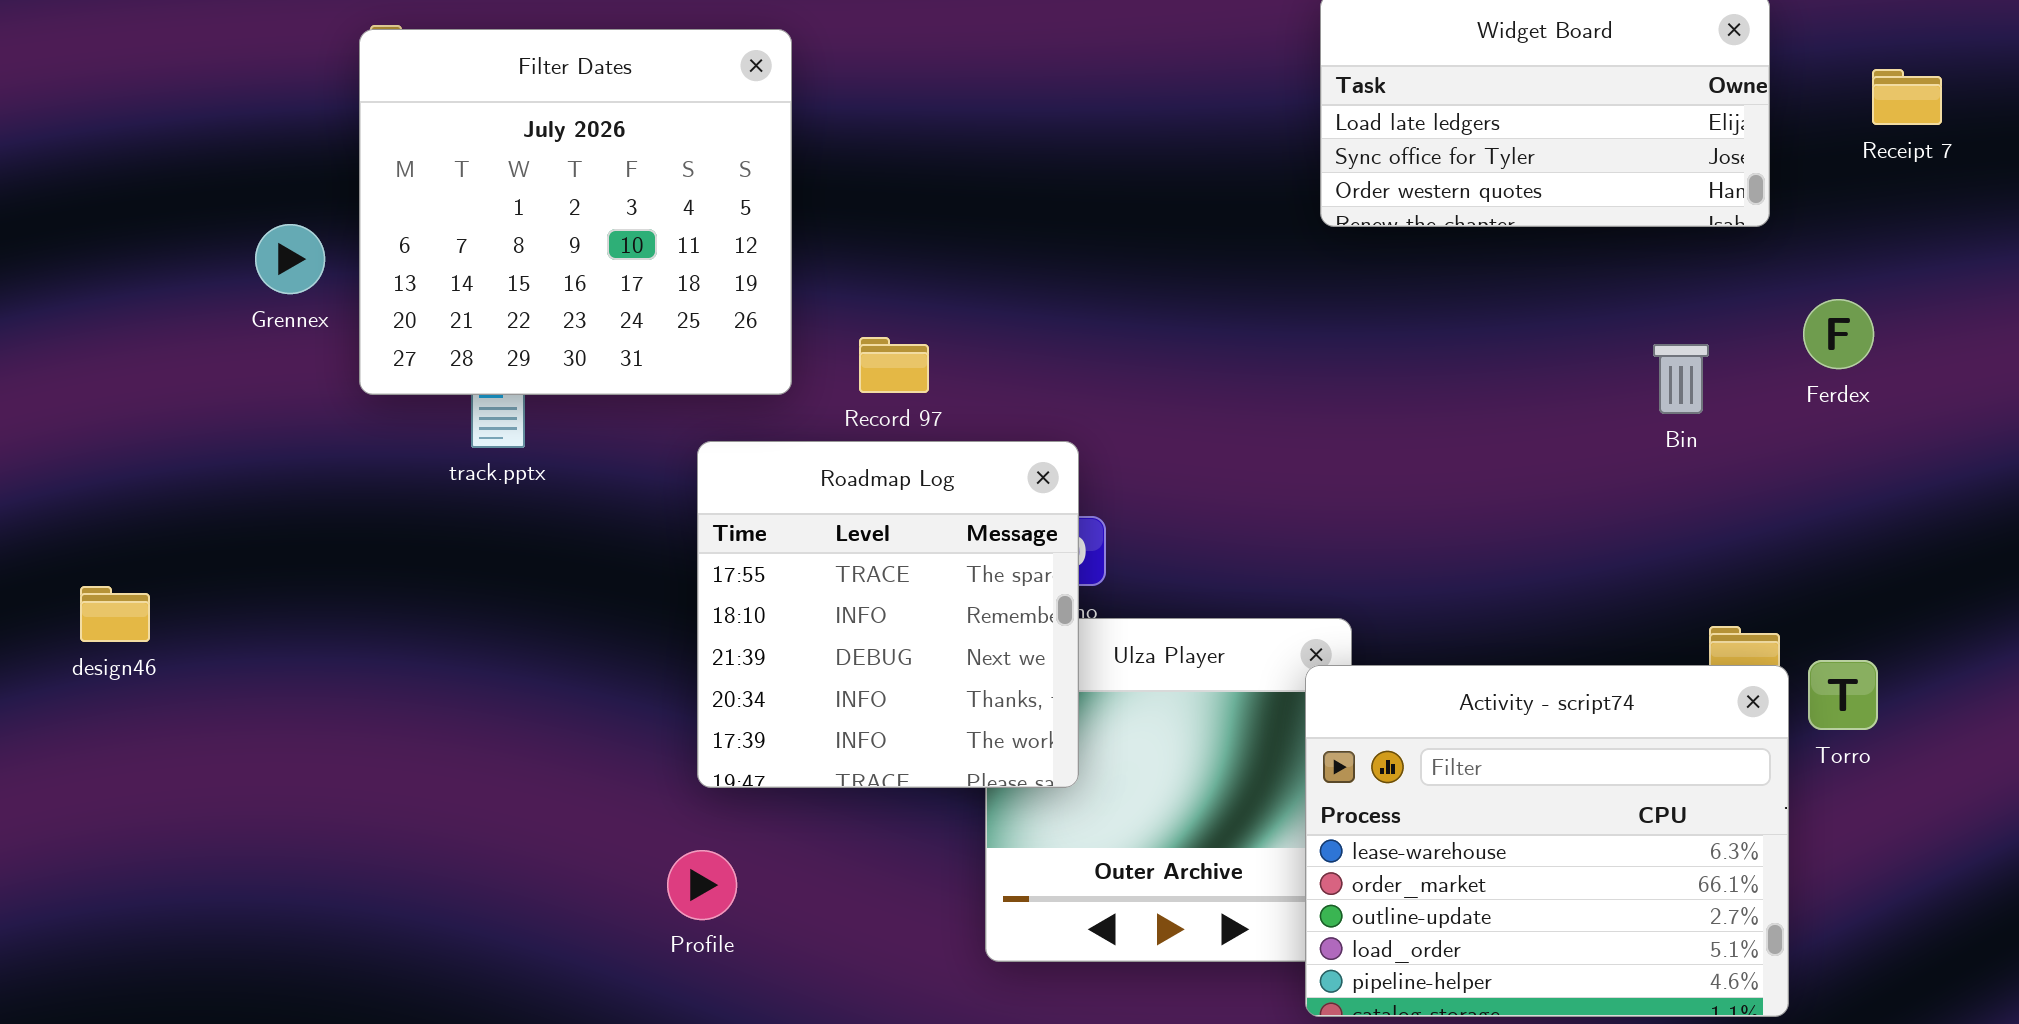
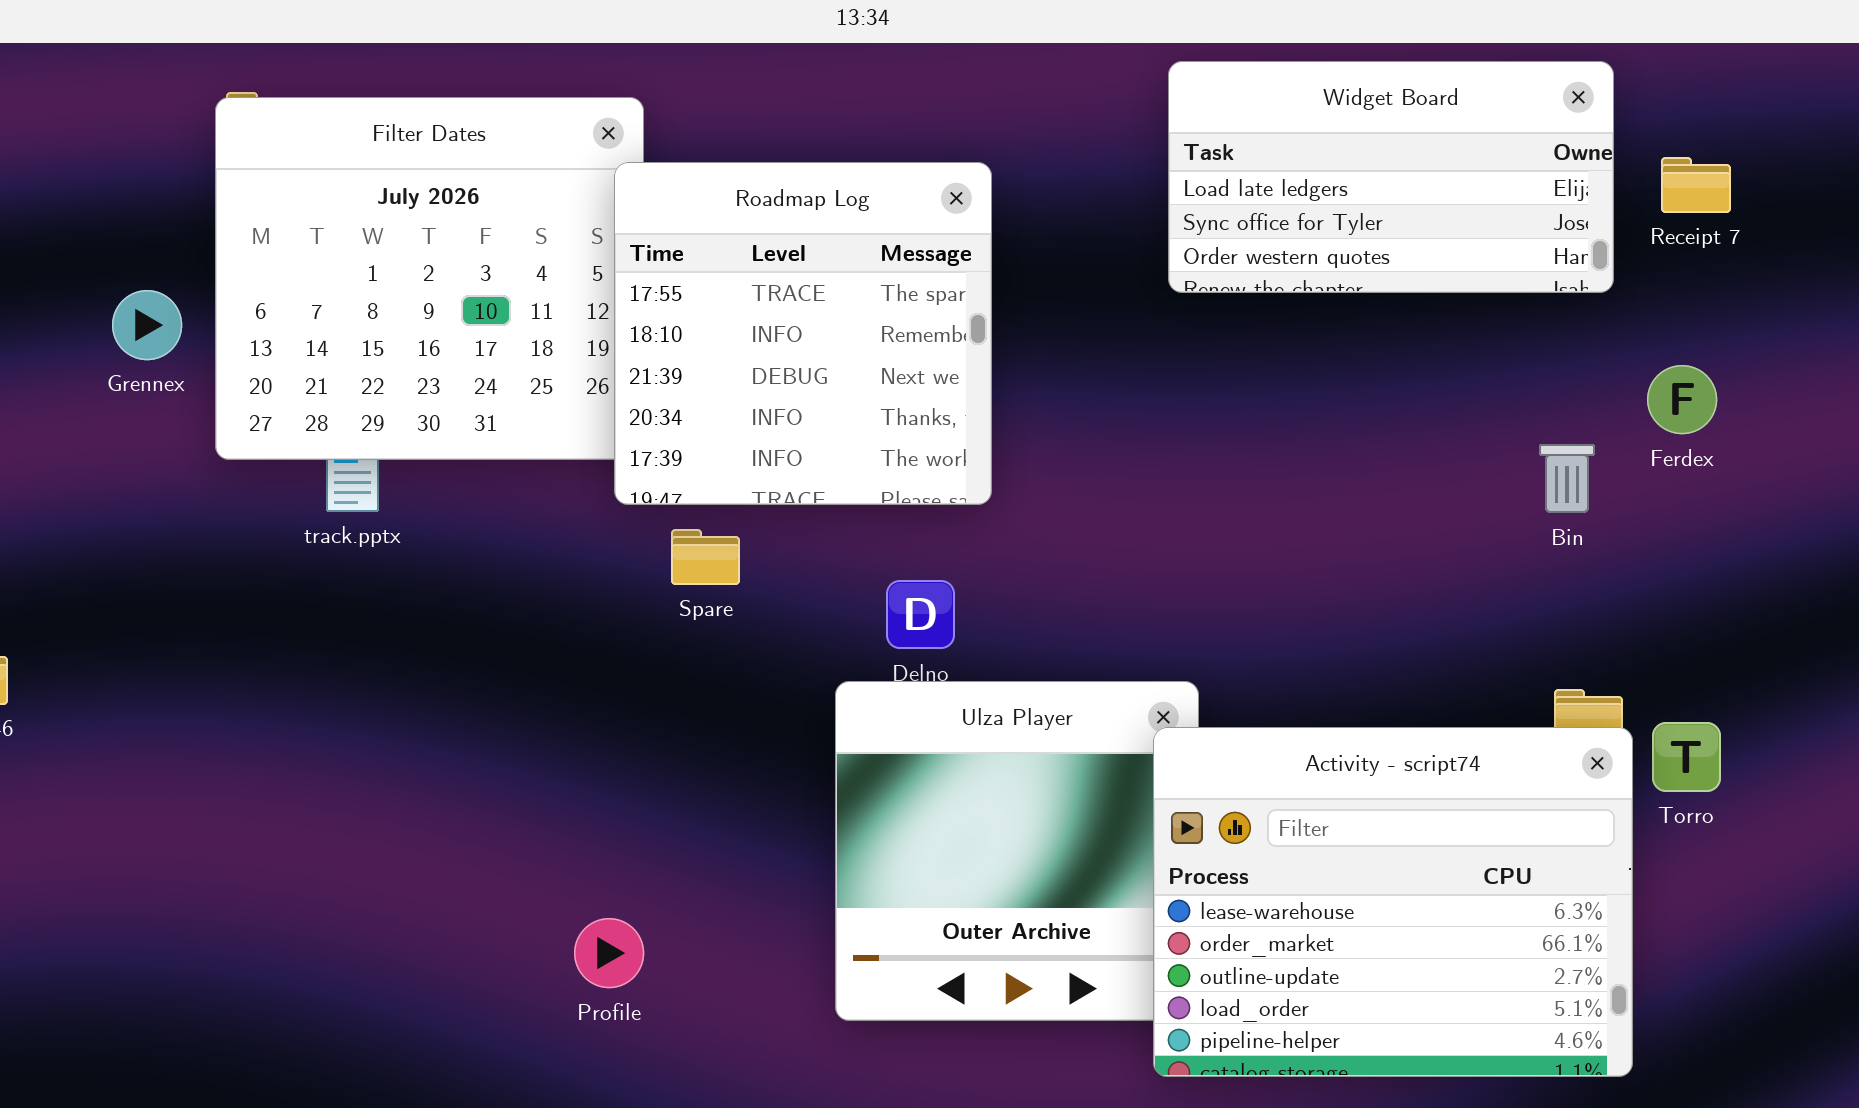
Receipt 7: [1872,69,1942,125] -> [1661,157,1731,213], moved
Bin: [1653,344,1709,414] -> [1539,444,1595,513], moved
Roadmap Log: [697,441,1079,788] -> [614,162,992,505], moved
Profile: [667,850,737,920] -> [574,918,644,988], moved

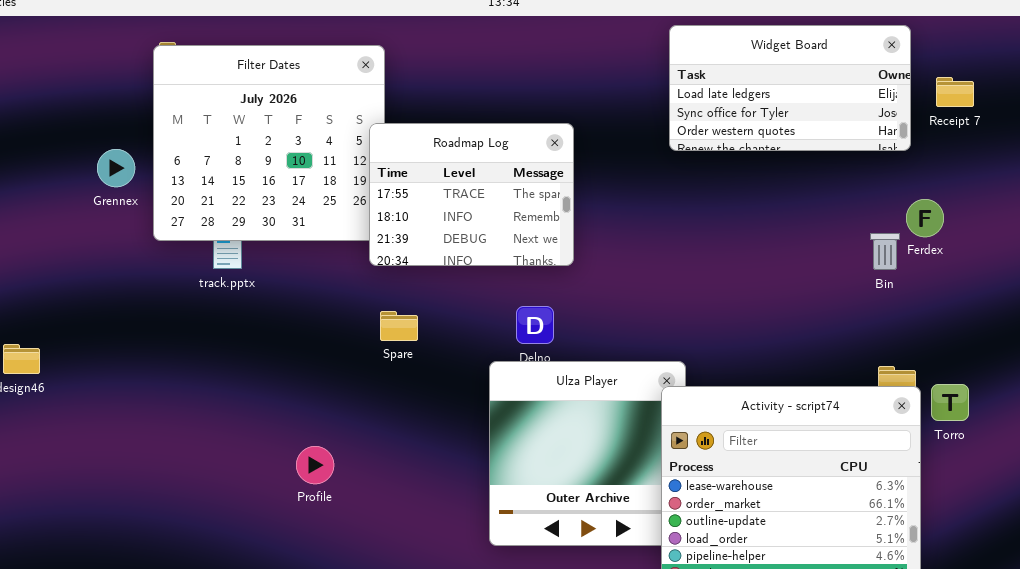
Roadmap Log: [614,162,992,505] -> [369,123,574,266], resized
Ferdex: [1647,365,1717,434] -> [906,199,944,237], moved
Spare: [671,529,740,585] -> [380,311,418,341], moved
Profile: [574,918,644,988] -> [296,446,334,484], moved

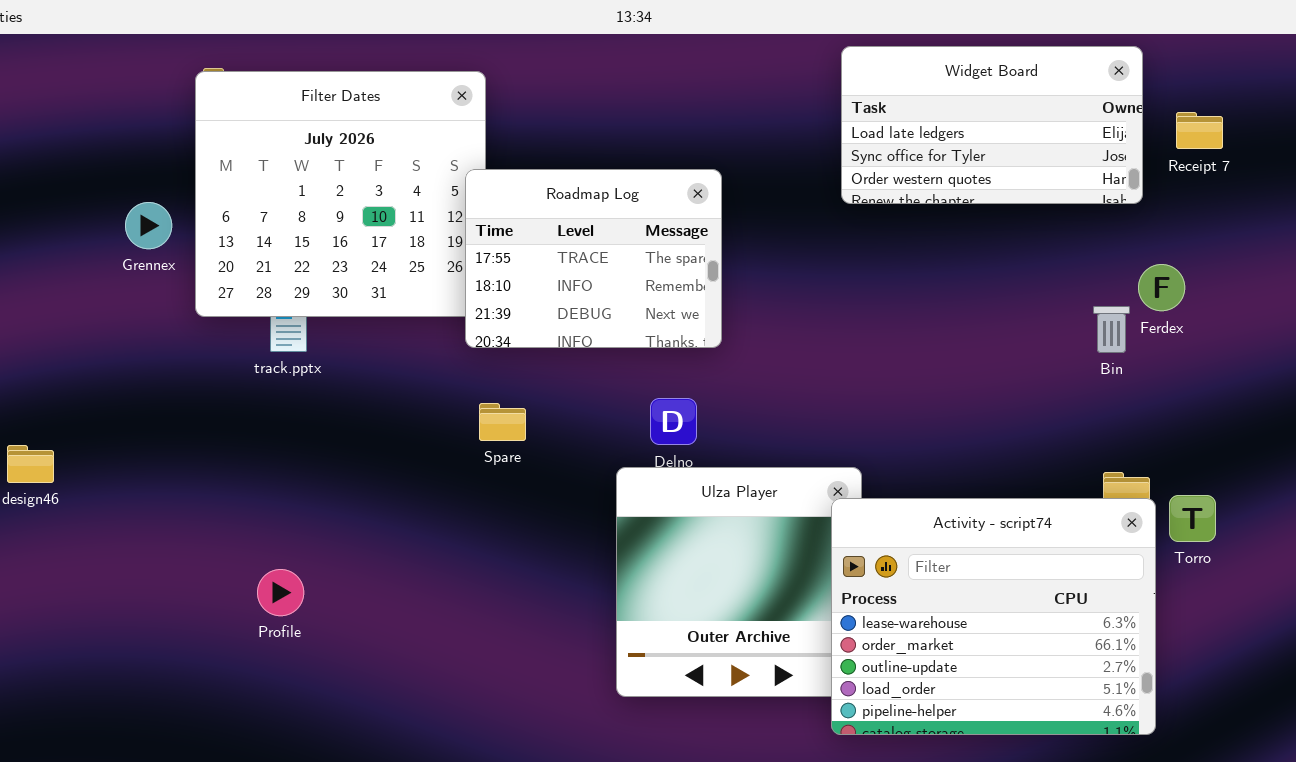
Profile: [296,446,334,484] -> [257,569,304,616], moved

